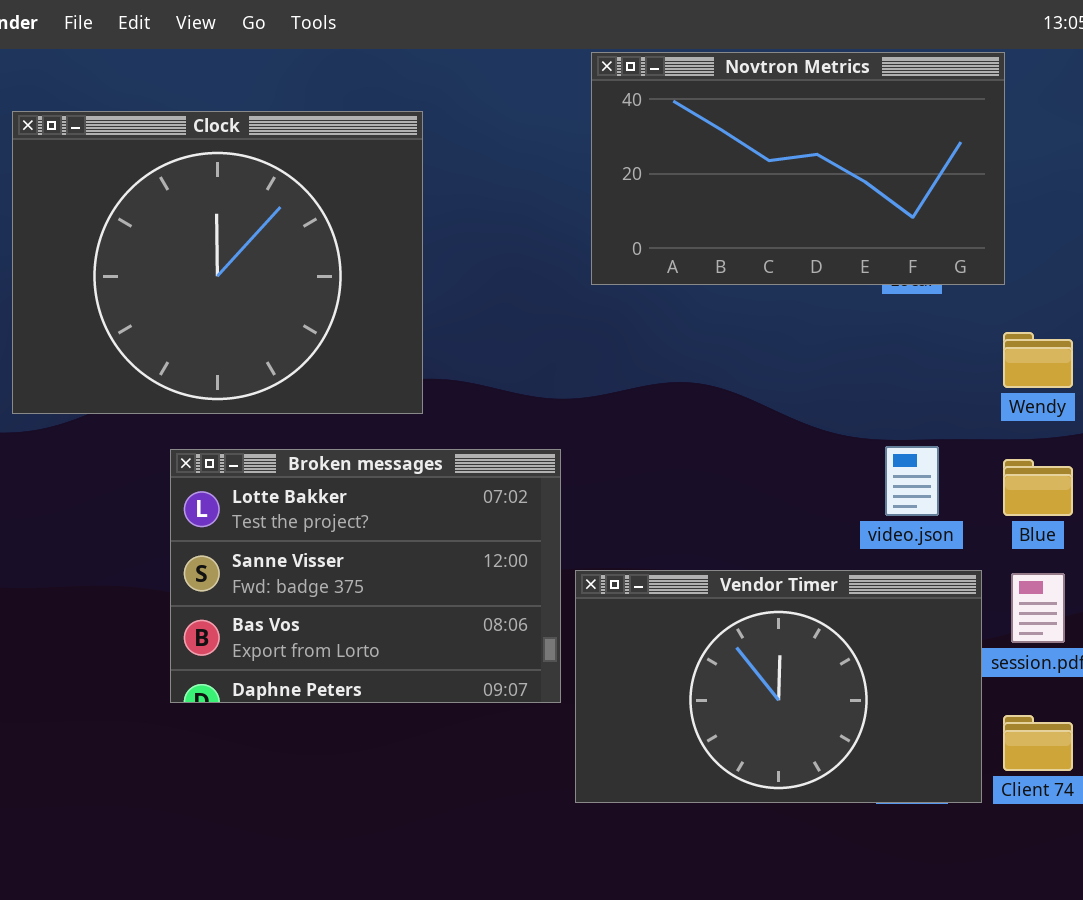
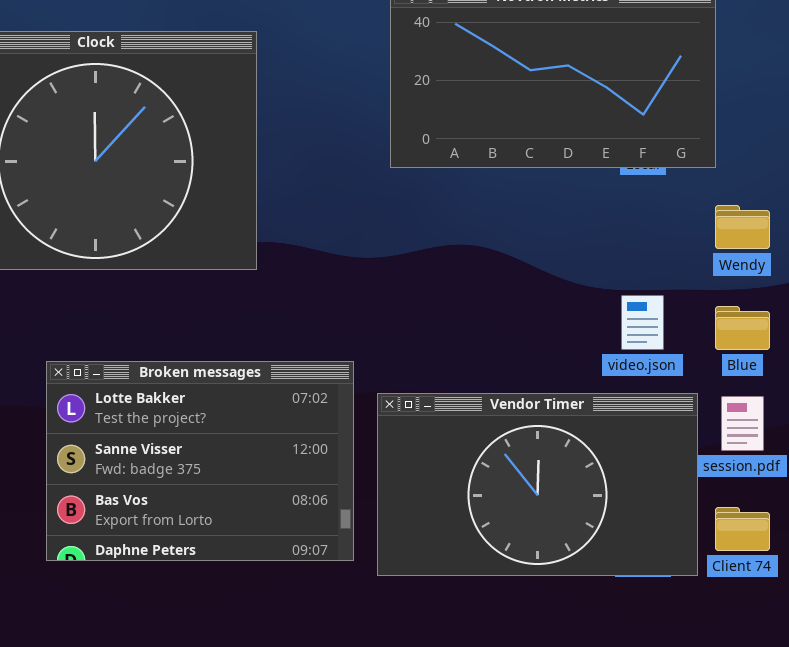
Broken messages: [170,449,561,703] -> [46,361,354,561], moved

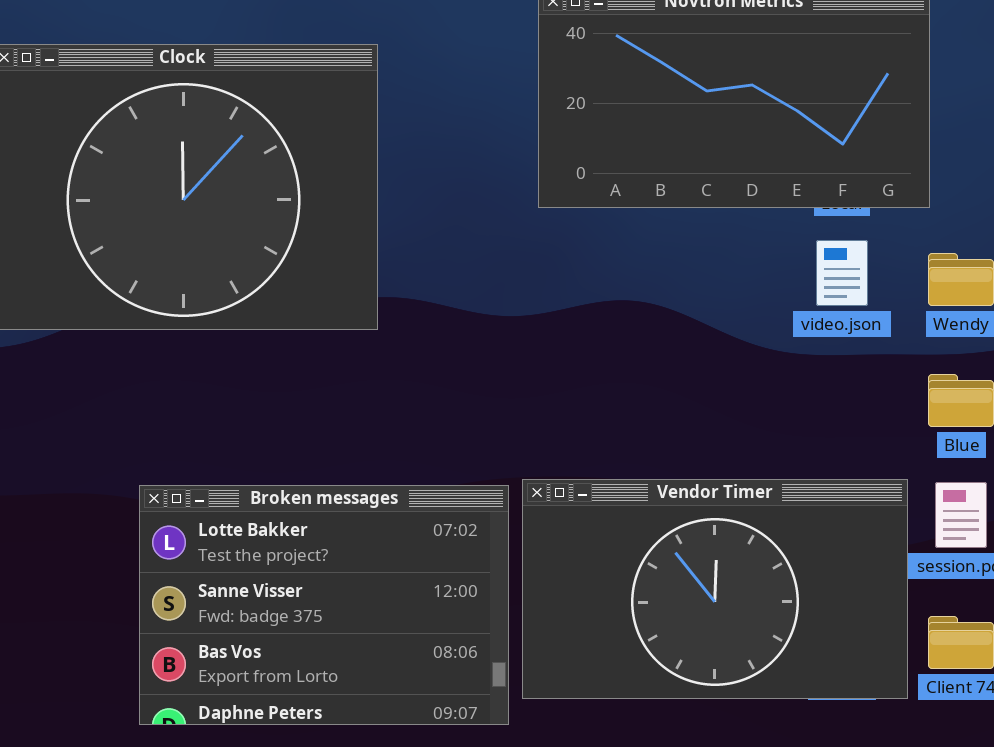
video.json: [621,295,664,350] -> [816,240,868,306], moved
Broken messages: [46,361,354,561] -> [139,485,509,725], moved

